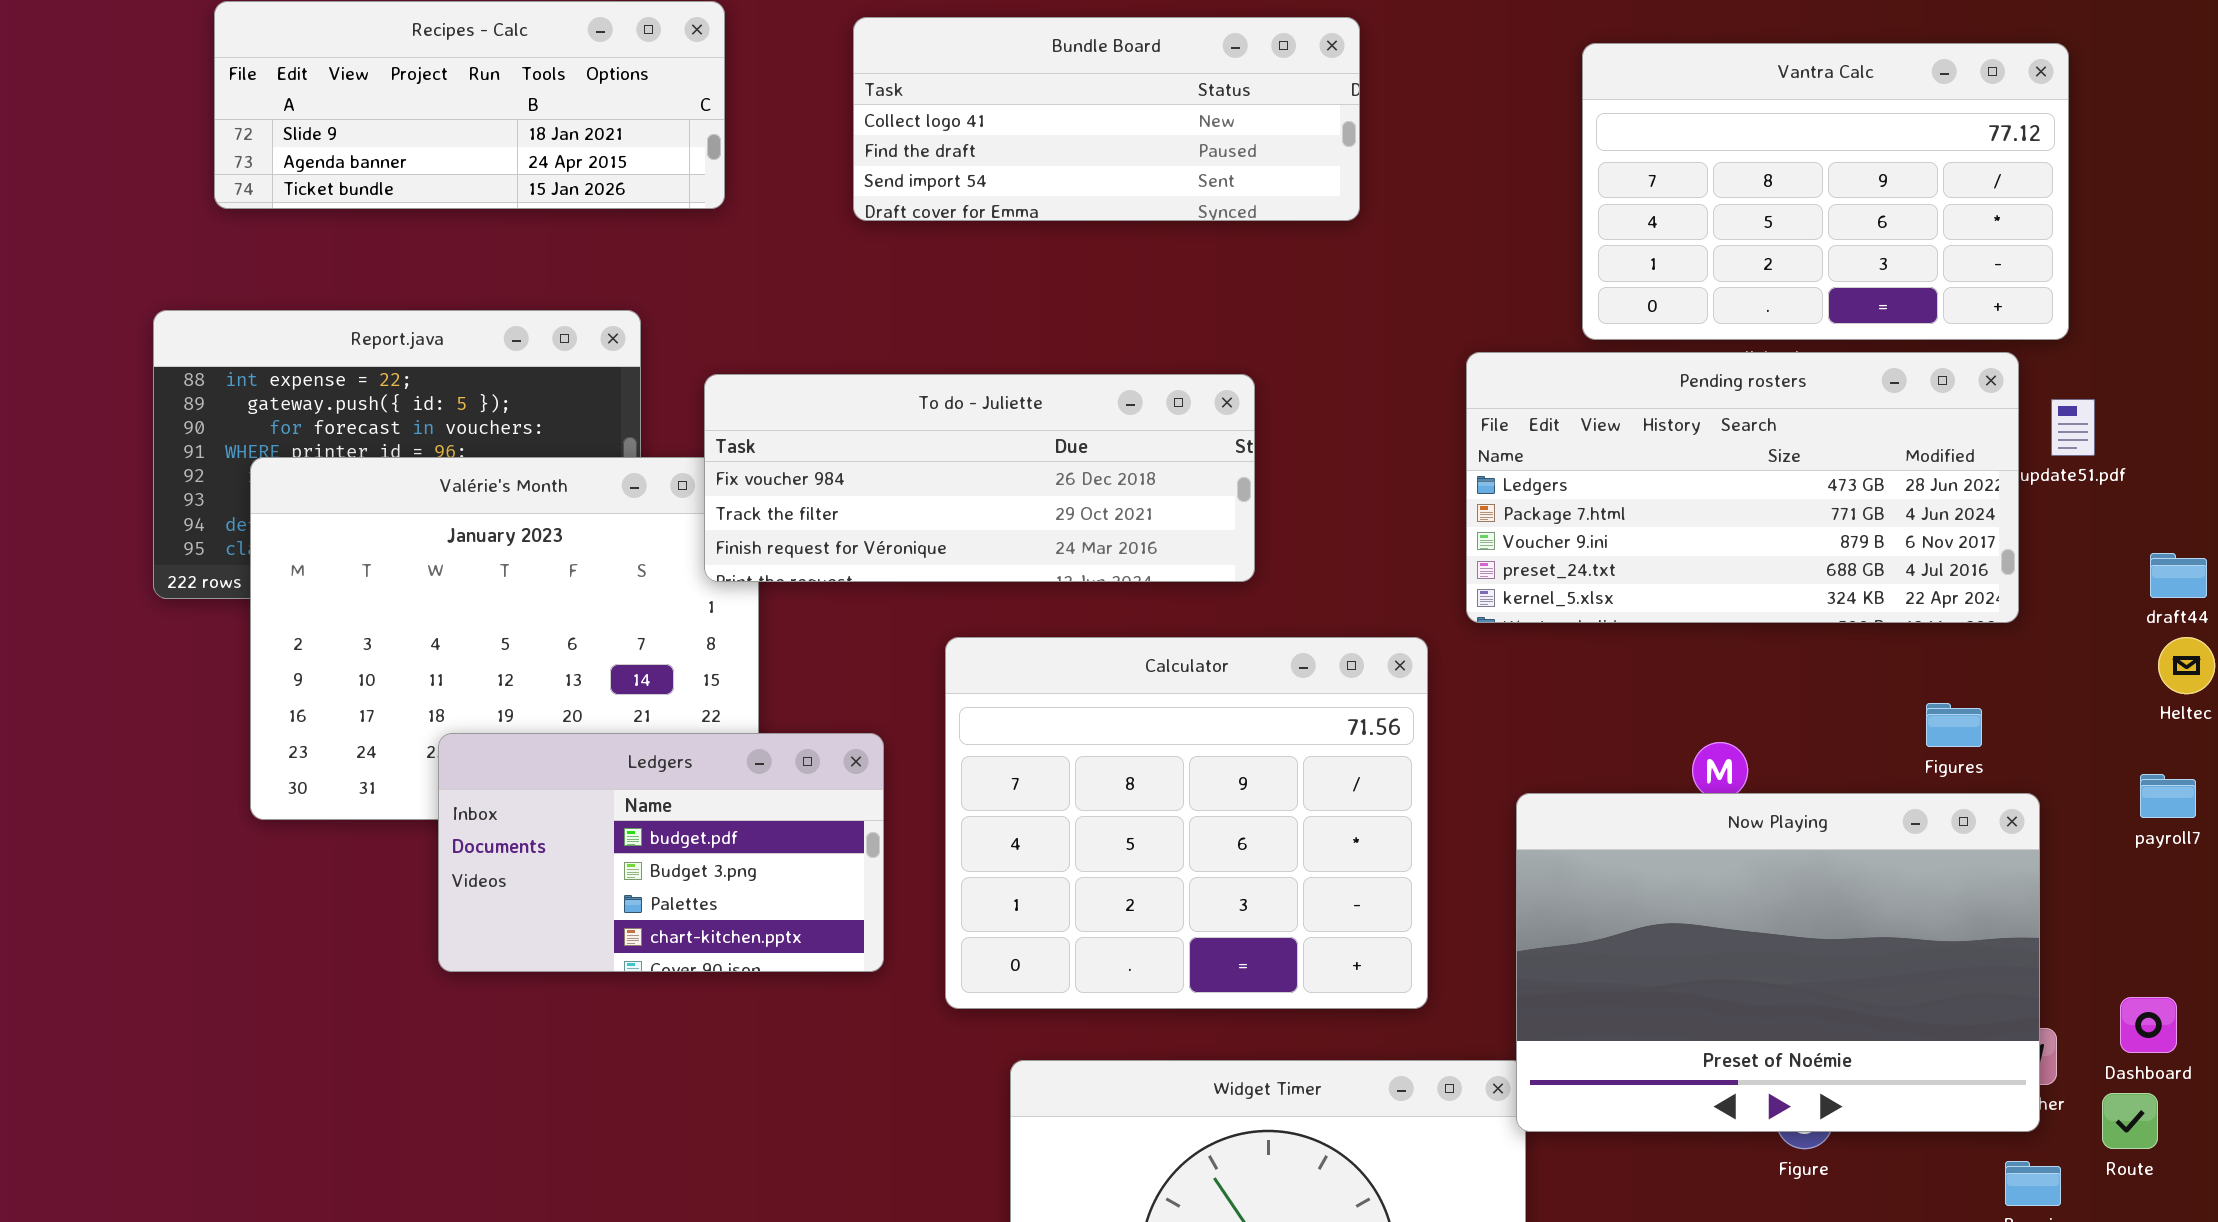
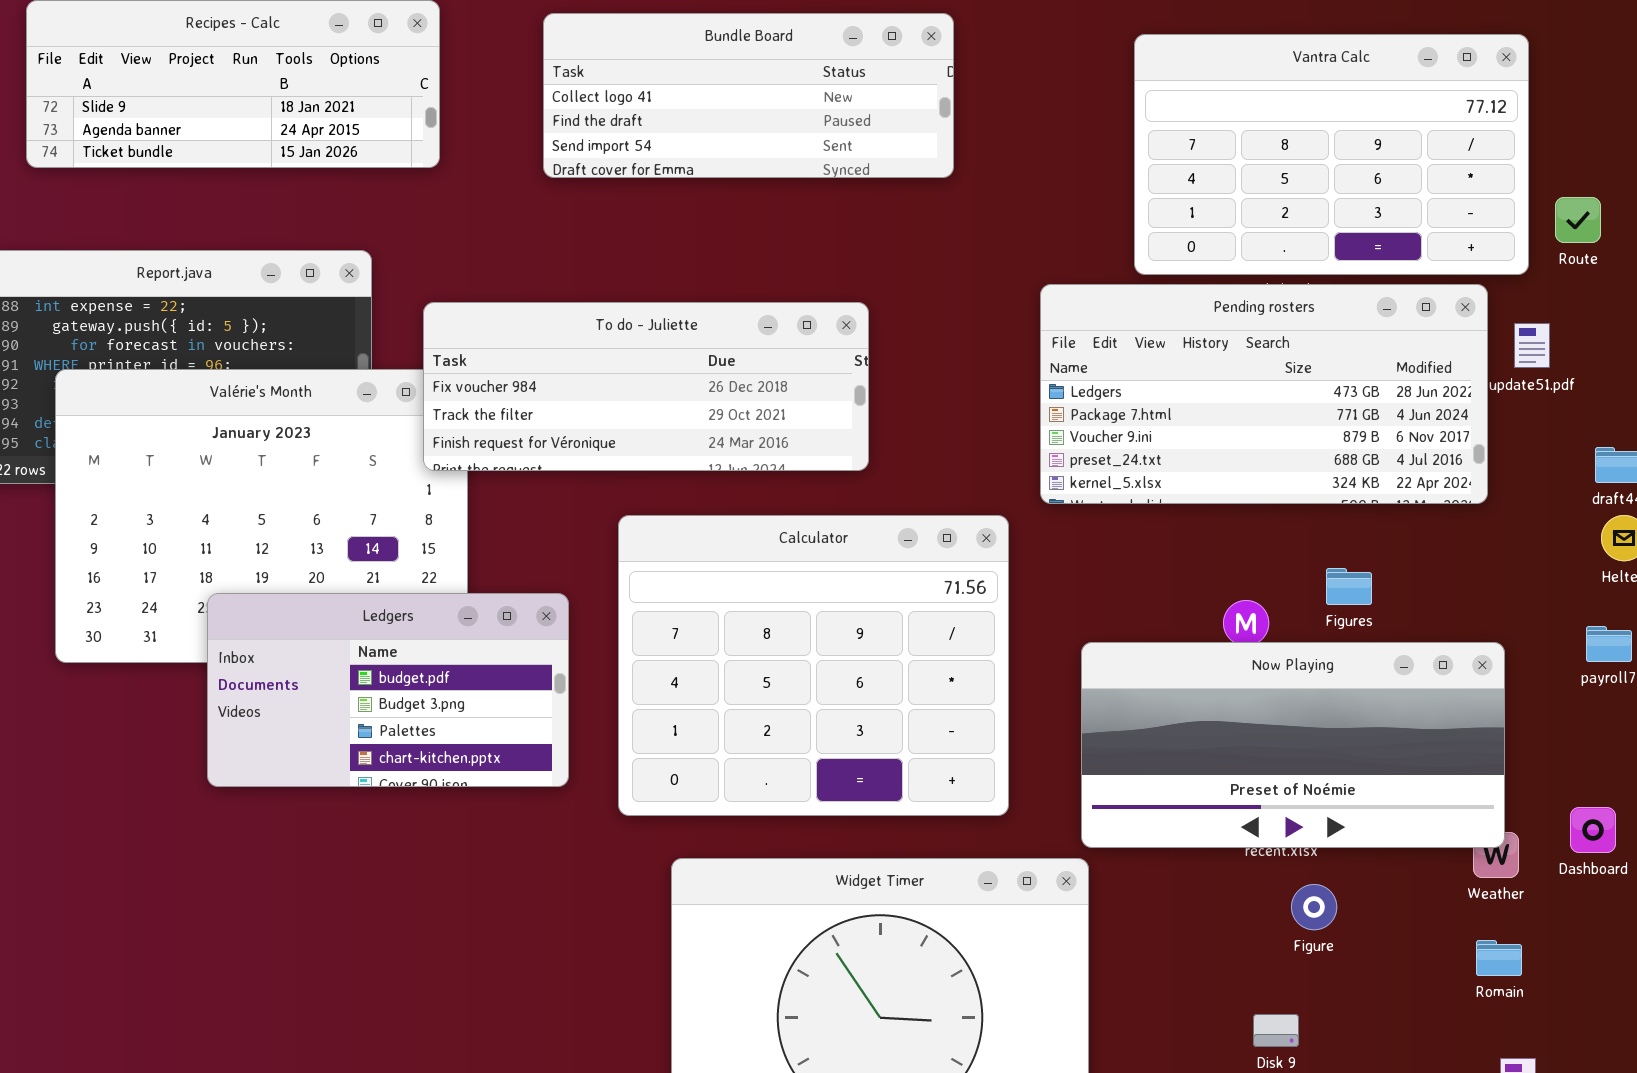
Figures: [1926,703,1982,747] -> [1326,568,1372,605], moved
Now Playing: [1516,793,2040,1132] -> [1081,642,1505,848], resized
Route: [2102,1093,2158,1149] -> [1555,197,1601,243], moved

